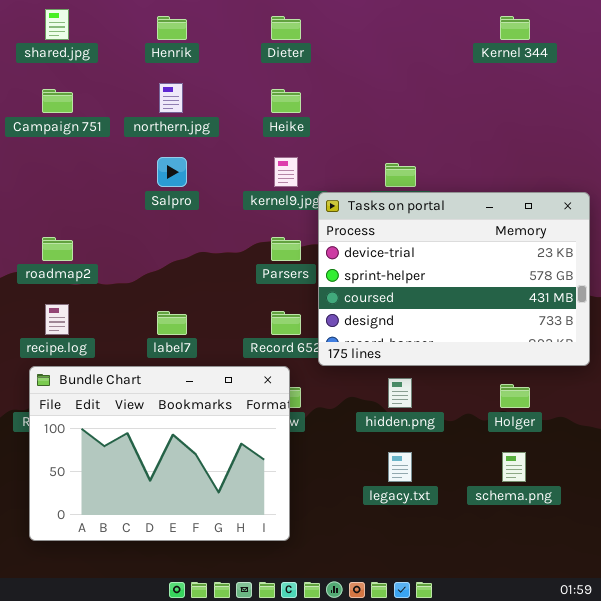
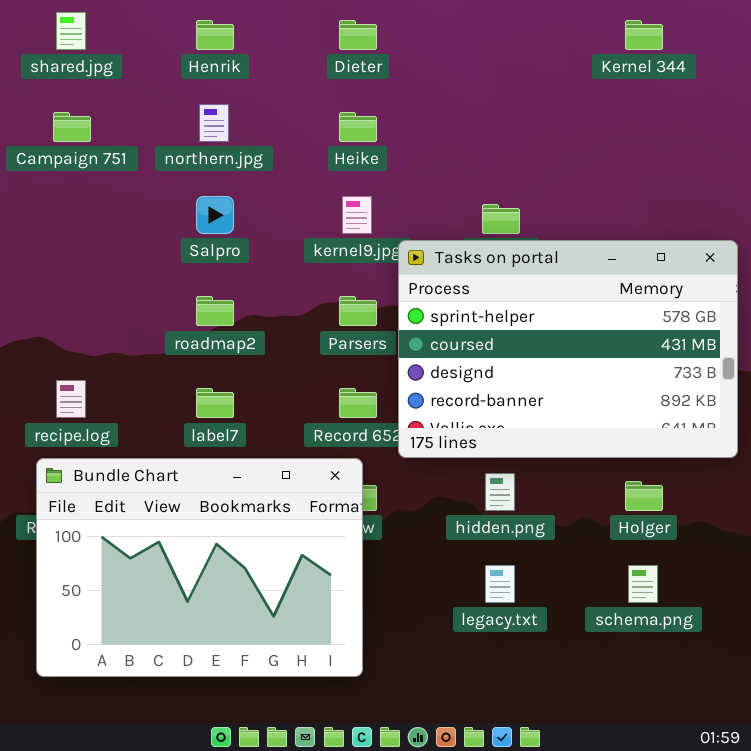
Tasks on portal: [318,192,590,366] -> [398,240,738,458], scrolled down 1 row
roadmap2: [42,237,73,261] -> [196,296,234,326], moved

